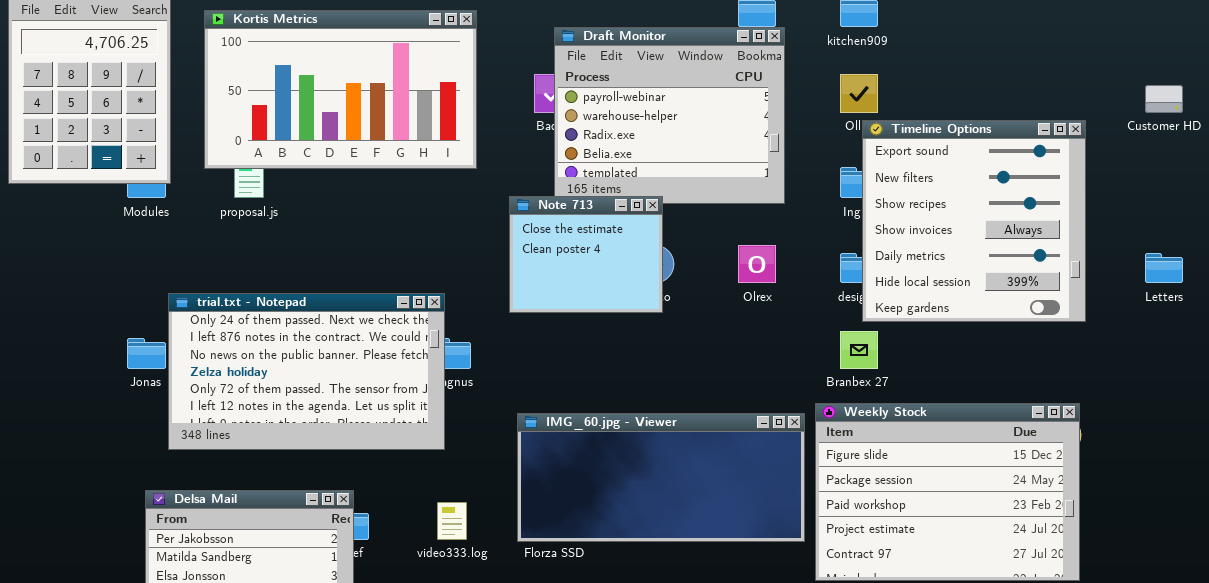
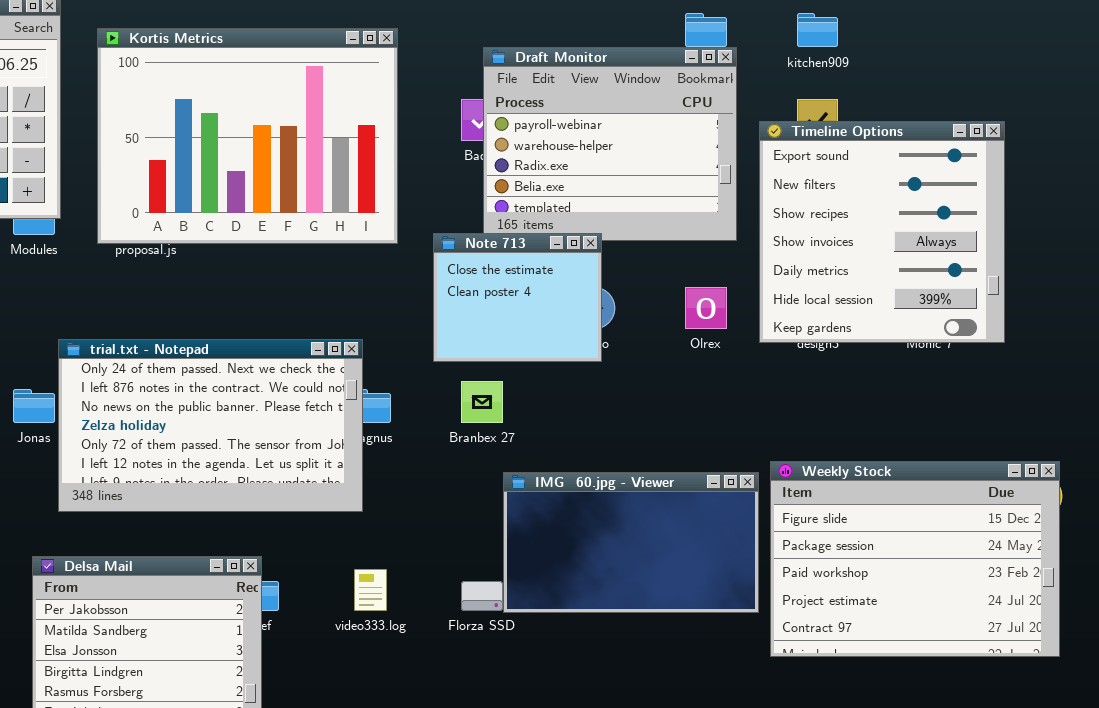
Kortis Metrics: [204,10,477,169] -> [97,28,398,244], resized
Timeline Options: [862,120,1086,322] -> [759,121,1005,343], moved
Branbex 27: [840,331,878,369] -> [461,381,503,423], moved
IMG_60.jpg - Viewer: [517,413,805,542] -> [503,472,759,613], resized

